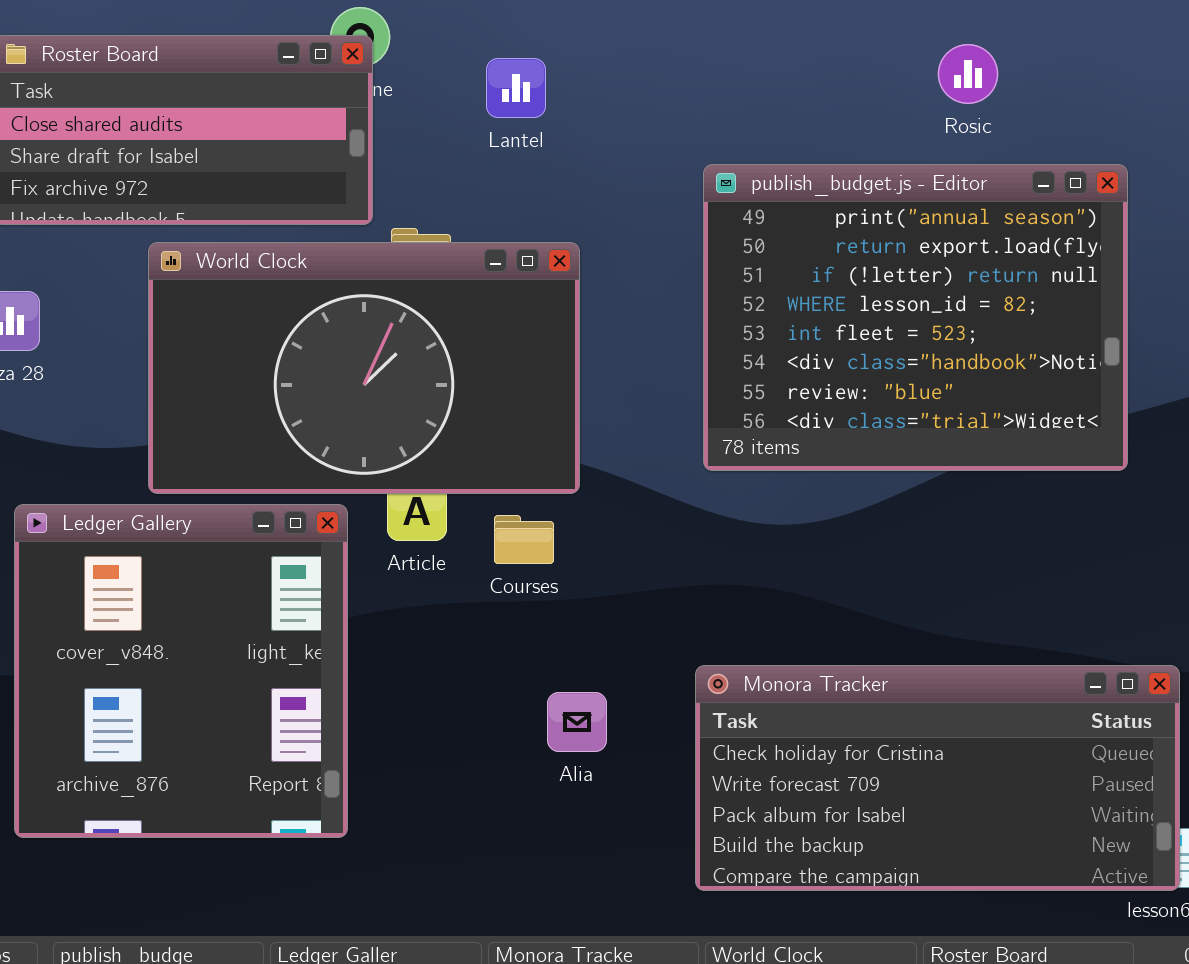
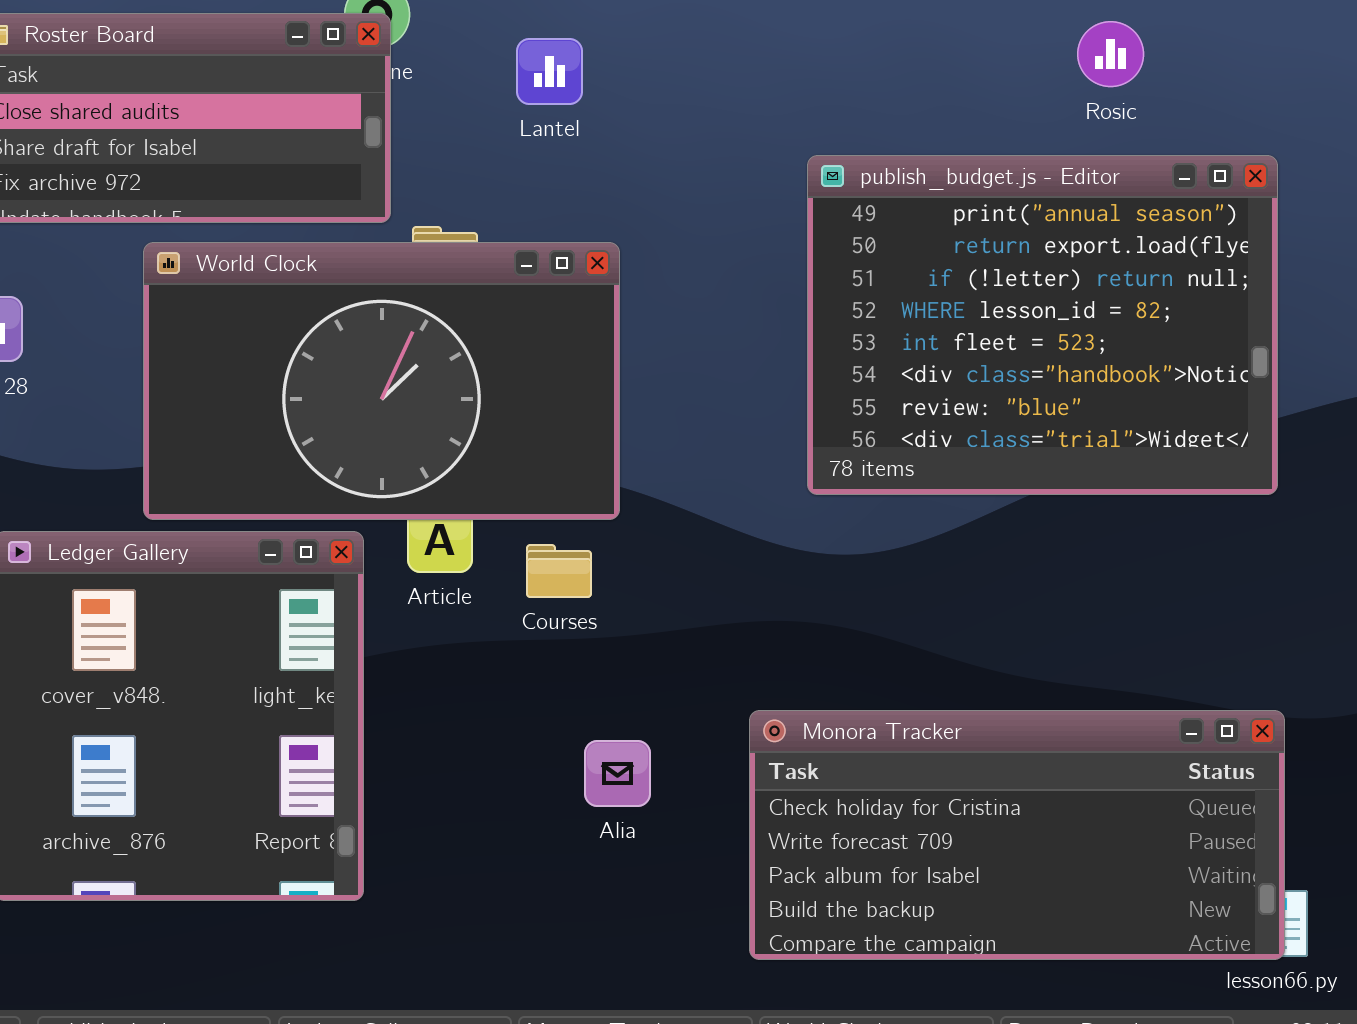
Rosic: [938,44,998,104] -> [1077,21,1144,87], moved
publish_budget.js - Editor: [703,164,1128,471] -> [807,155,1278,495], moved

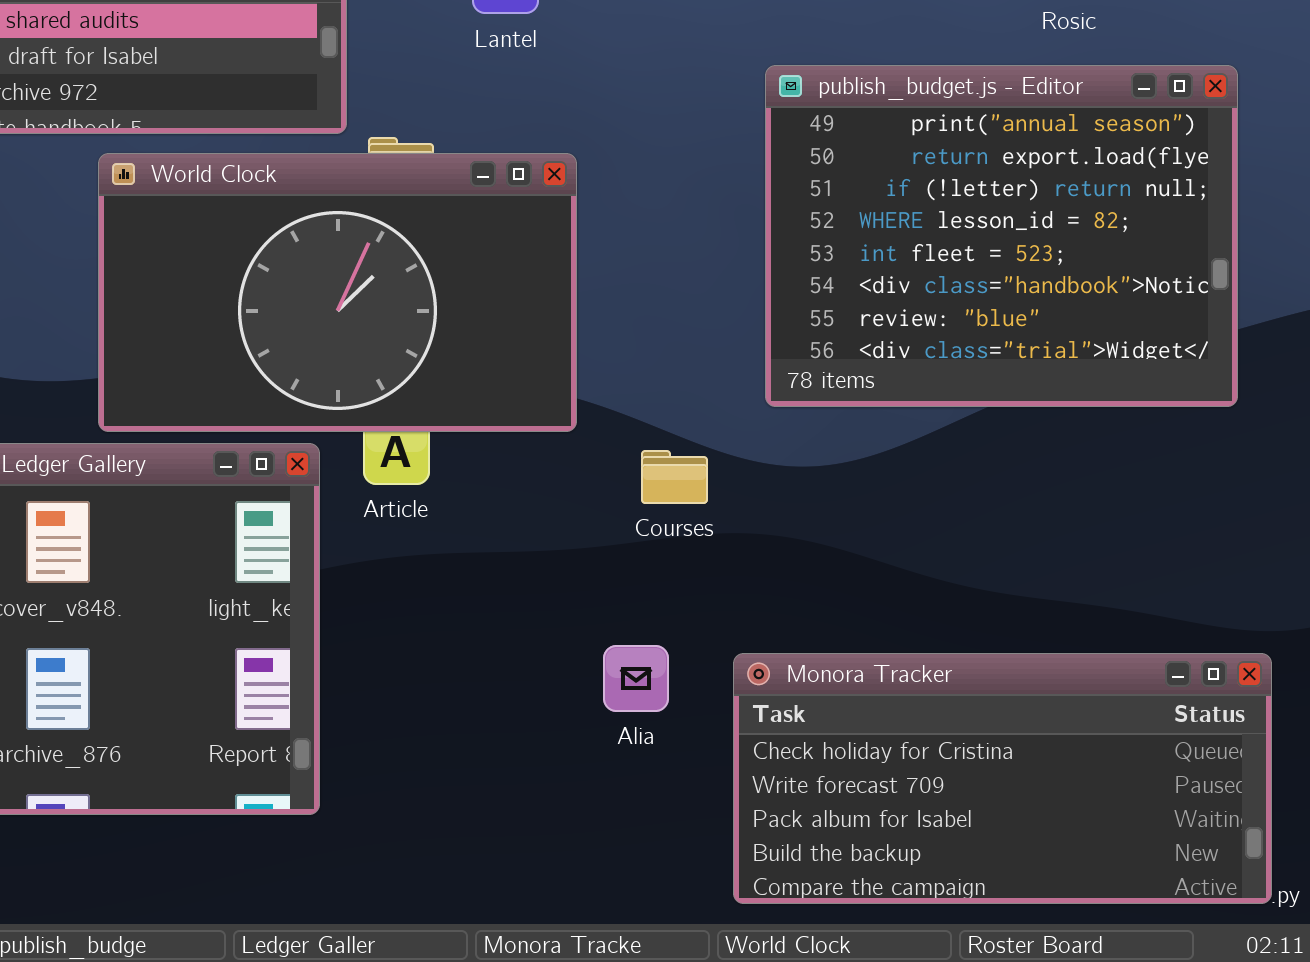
Courses: [526,544,592,598] -> [641,450,708,504], moved
Monora Tracker: [749,710,1285,960] -> [733,653,1272,904], moved
Alia: [584,740,651,807] -> [603,645,669,712], moved

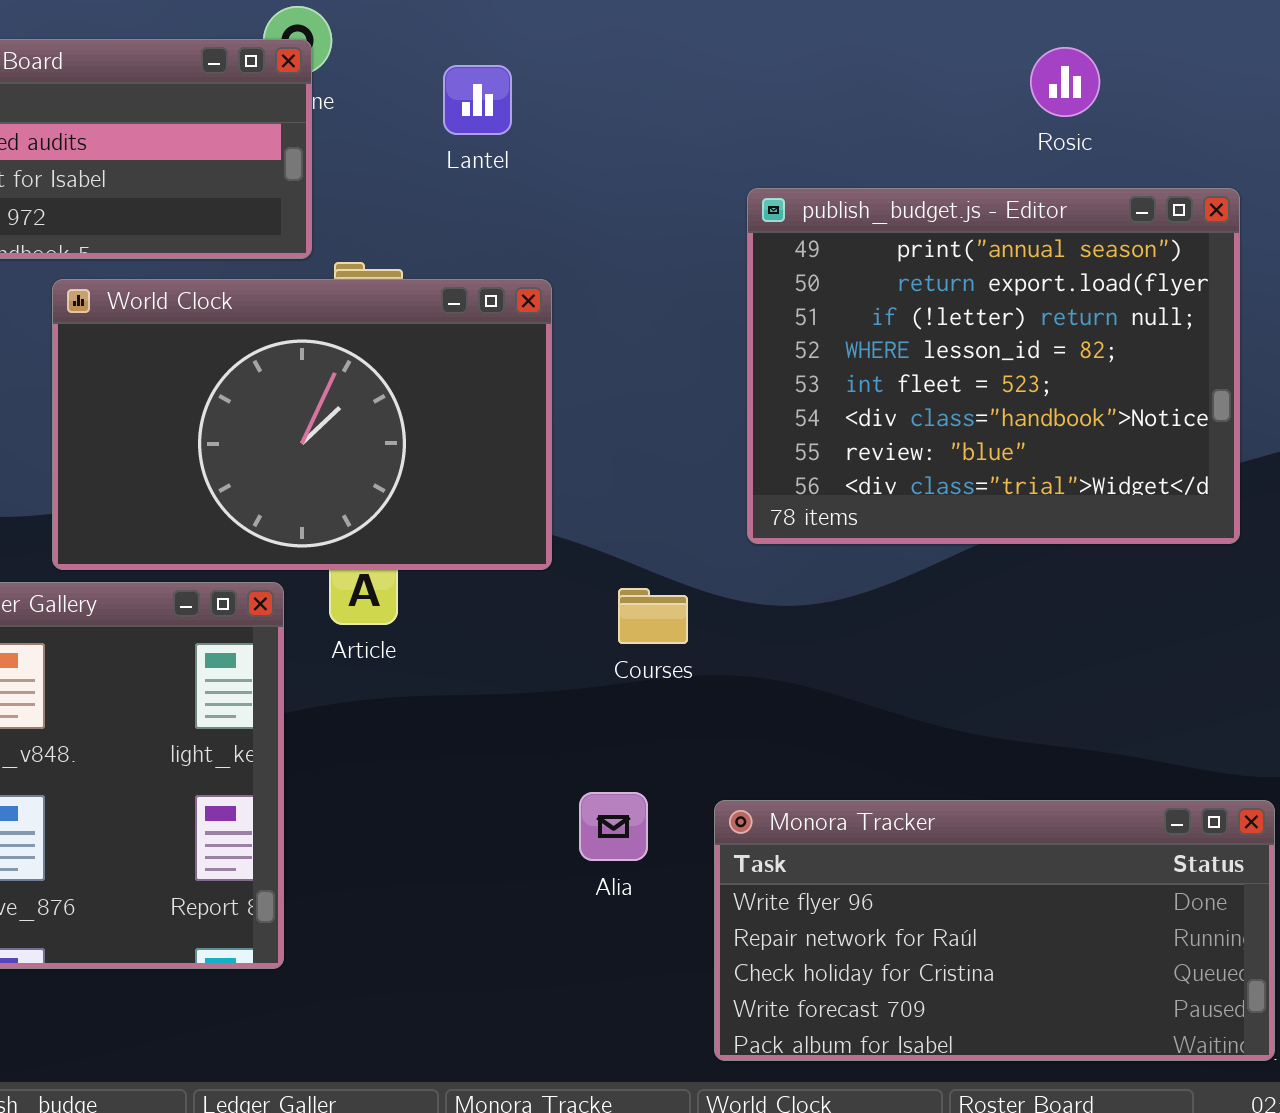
Monora Tracker: [733,653,1272,904] -> [714,800,1275,1061], scrolled up 2 rows

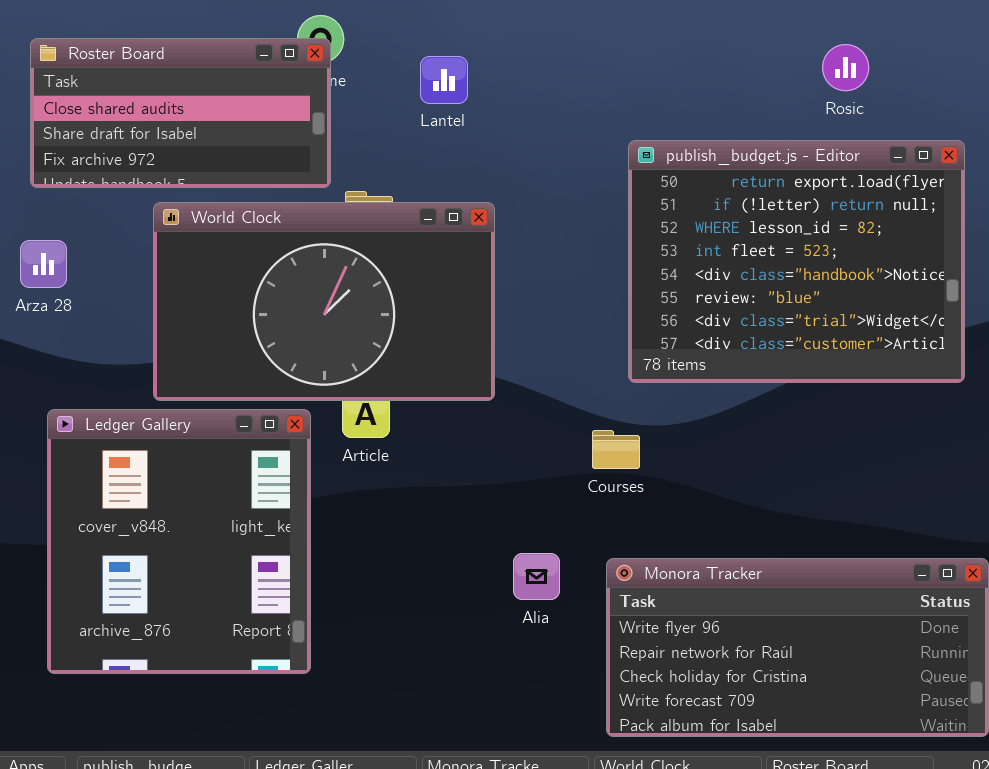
publish_budget.js - Editor: [747,188,1240,544] -> [628,140,965,383], scrolled down 1 row
Courses: [618,588,688,644] -> [592,430,640,469], moved

